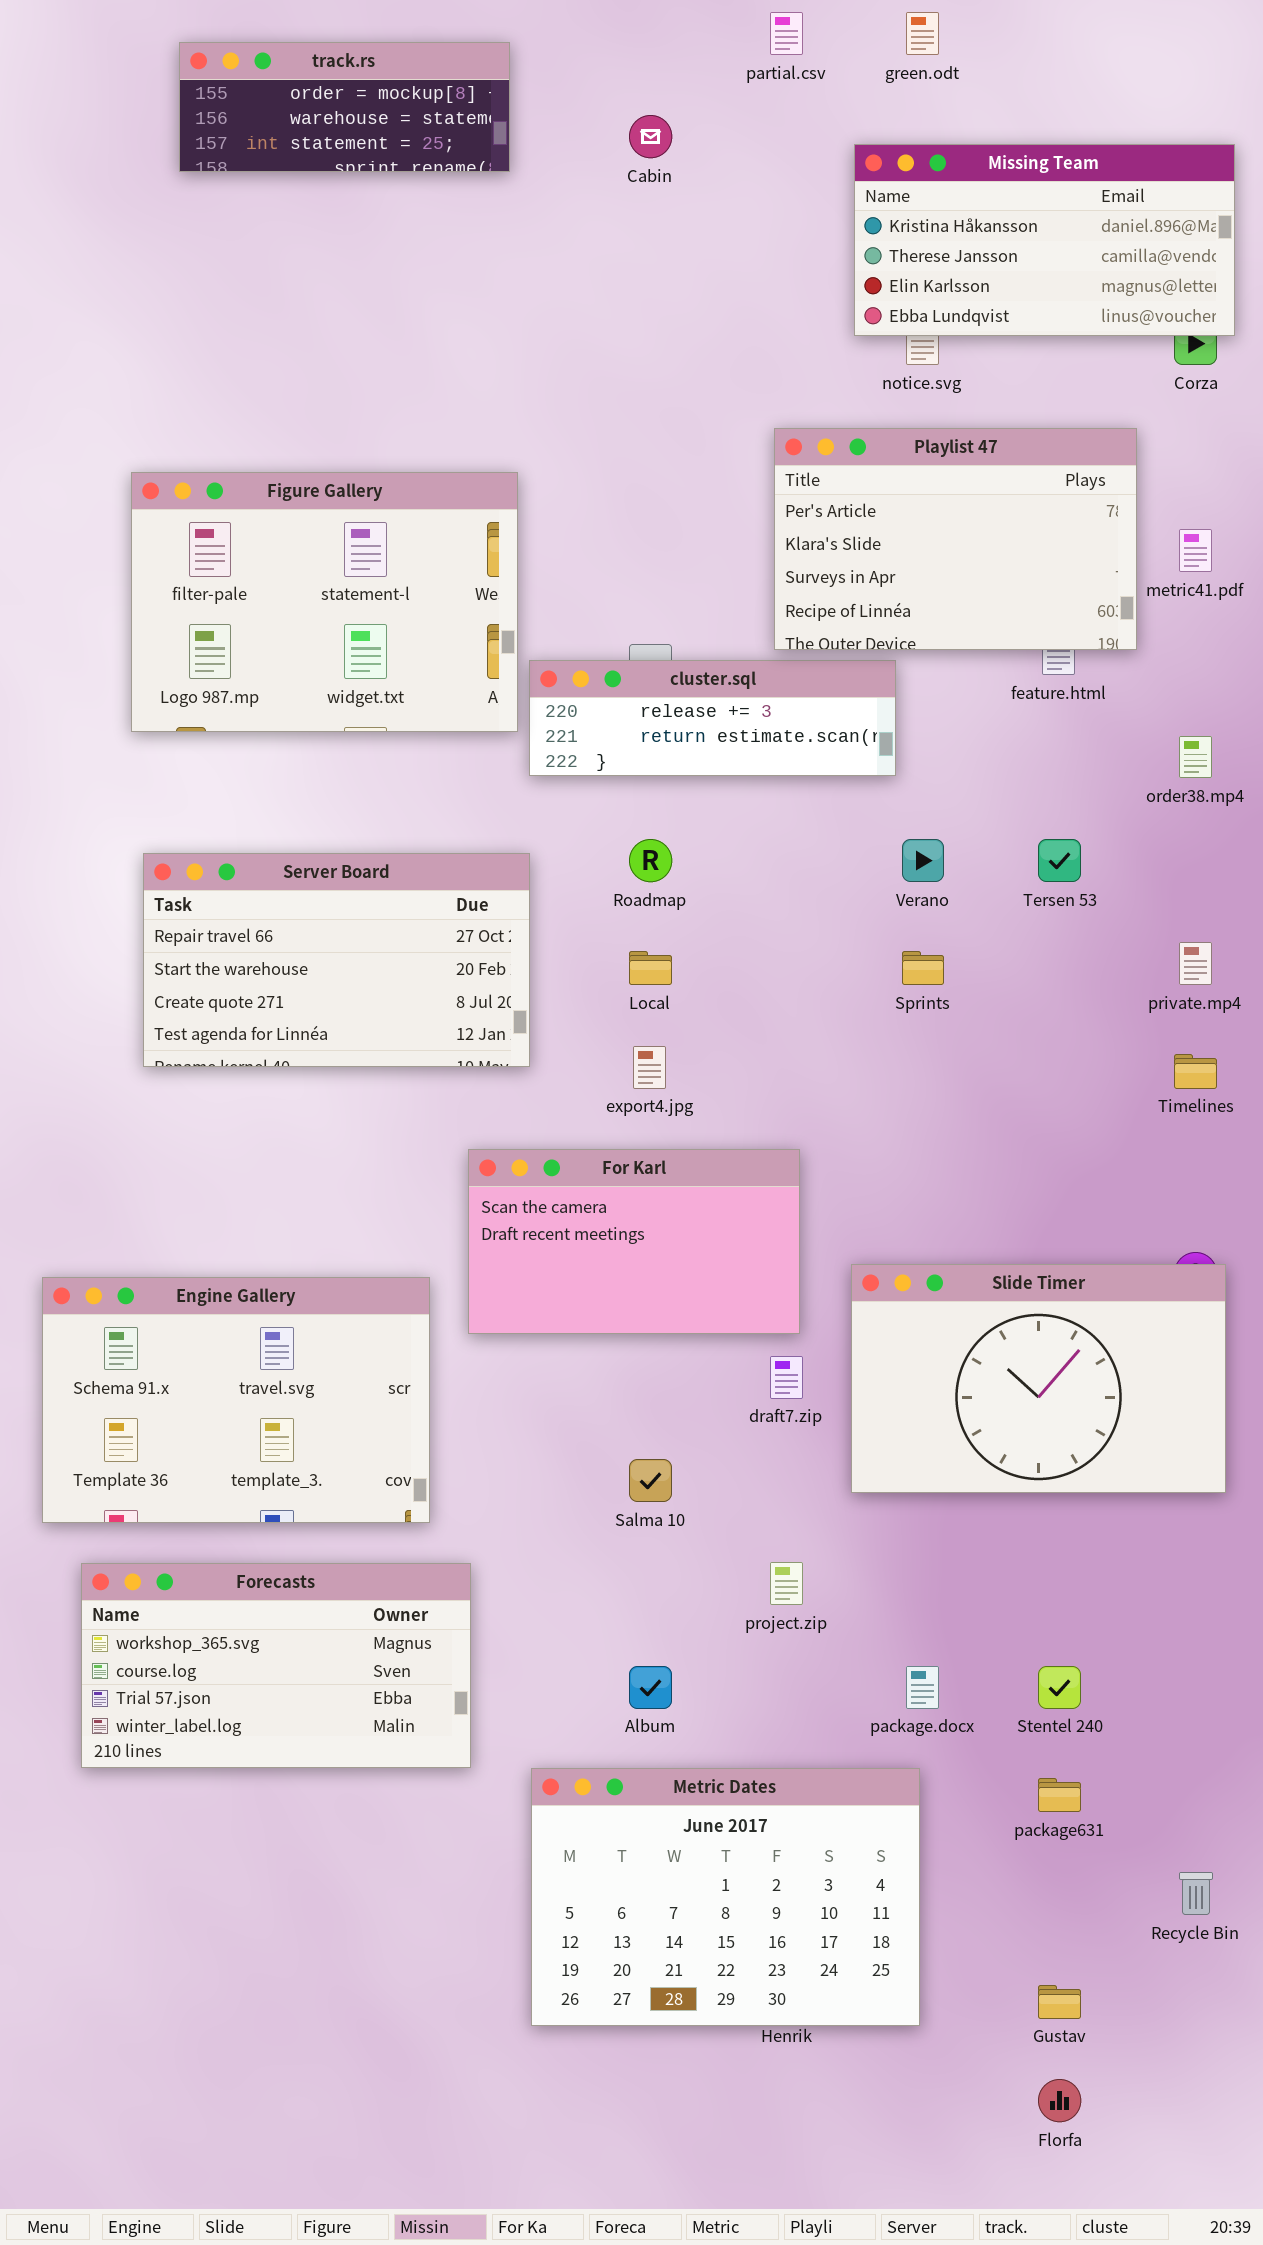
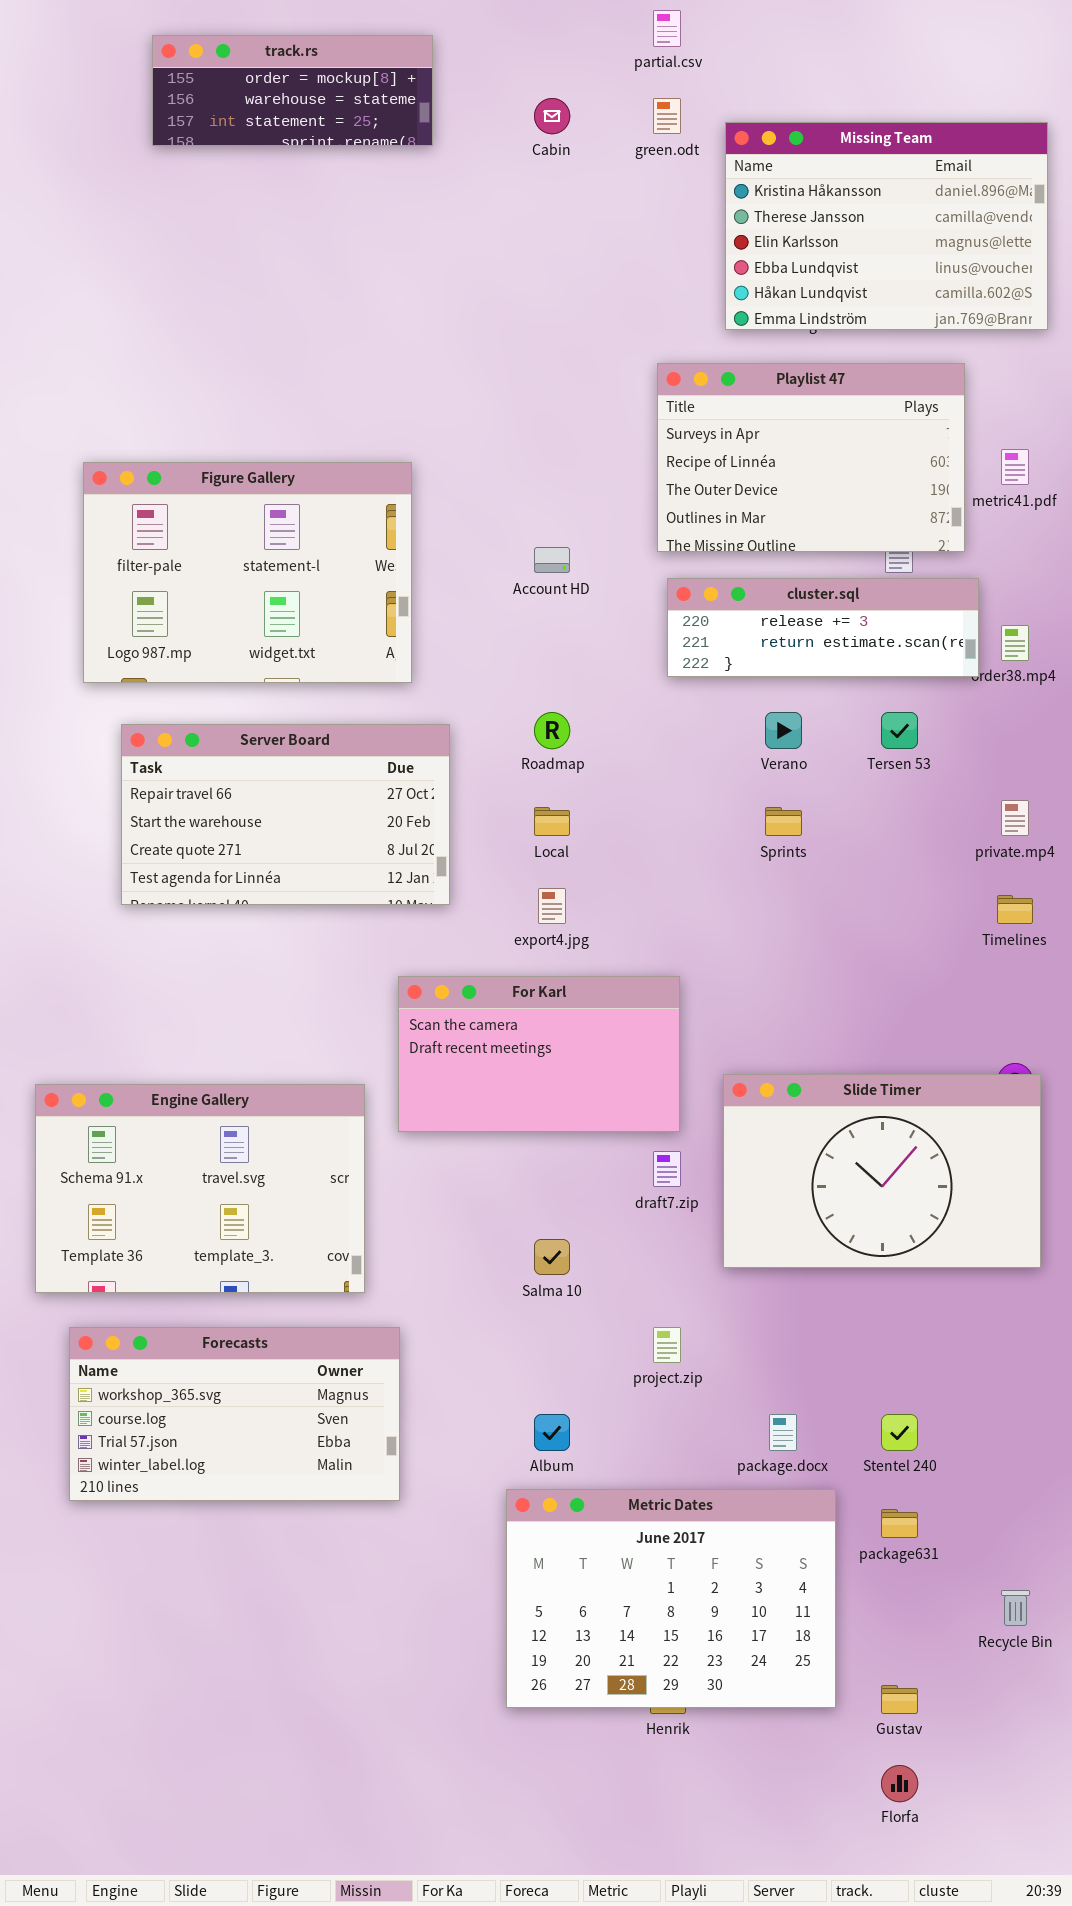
green.odt: [906,12,939,55] -> [653,98,681,134], moved
Missing Team: [854,144,1235,336] -> [725,122,1048,330], resized
Playlist 47: [774,428,1137,650] -> [657,363,965,552], scrolled down 2 rows
Figure Gallery: [131,472,518,732] -> [83,462,412,683], moved
cluster.sql: [529,660,896,776] -> [667,578,979,677], moved
Metric Dates: [531,1768,920,2026] -> [506,1489,836,1708], moved

